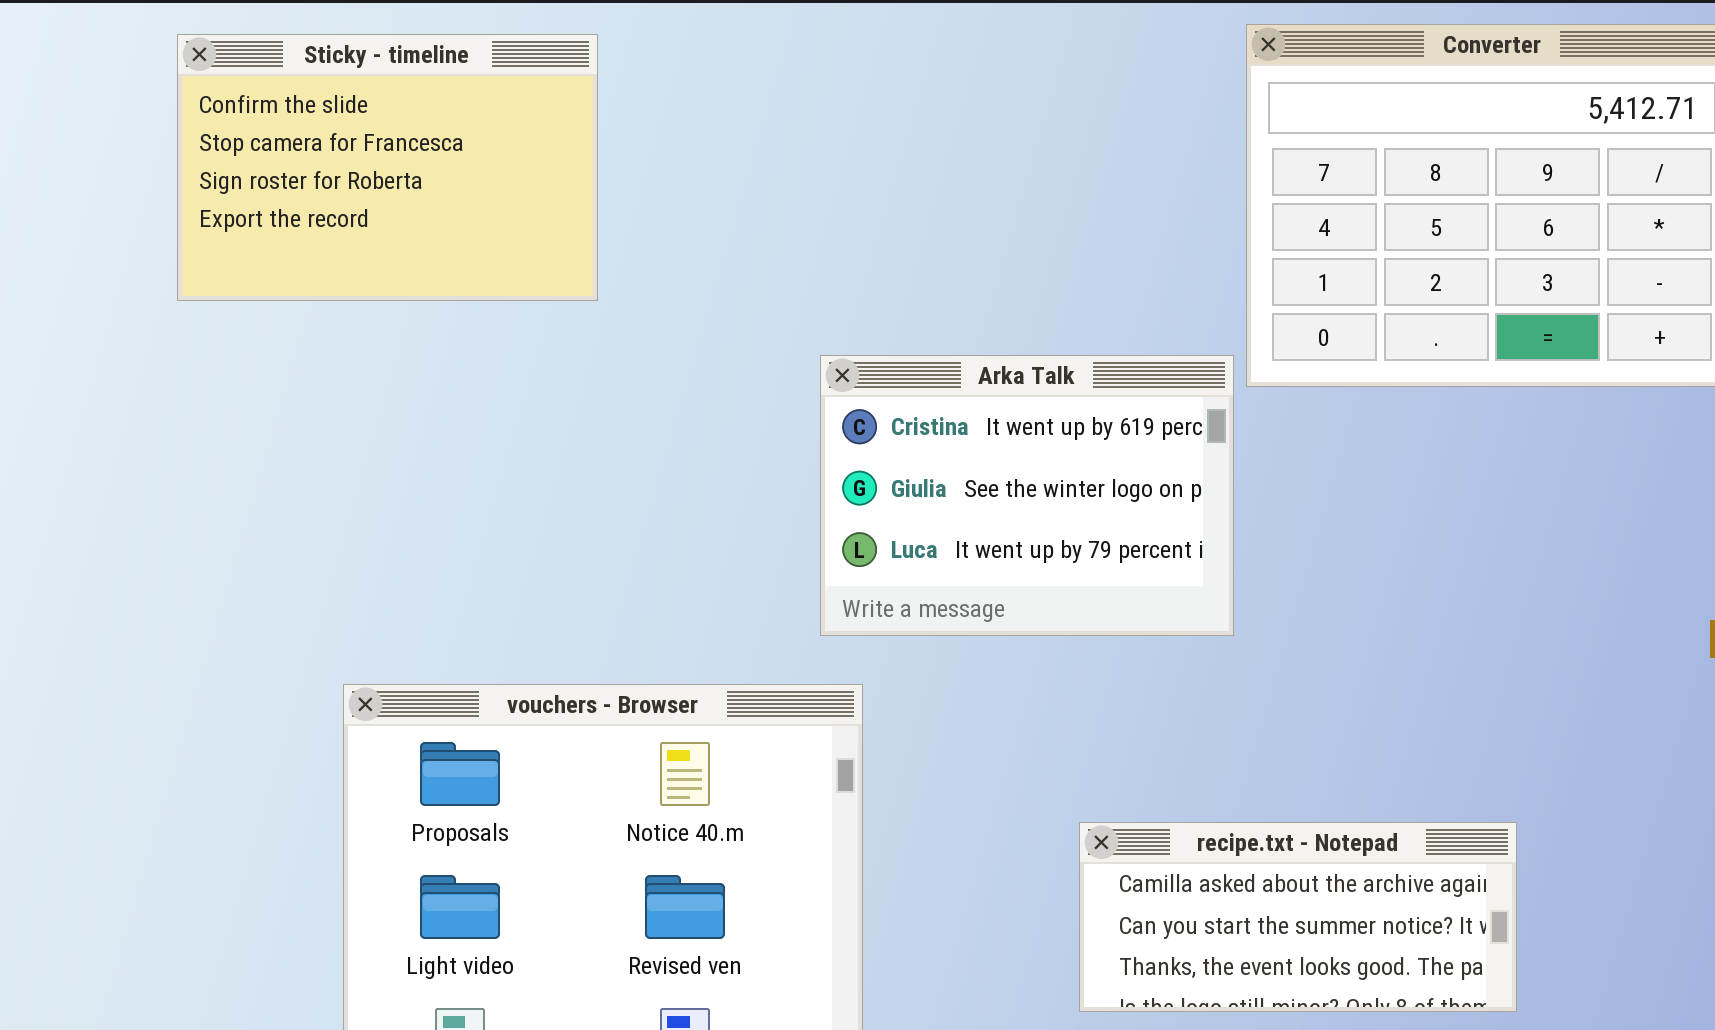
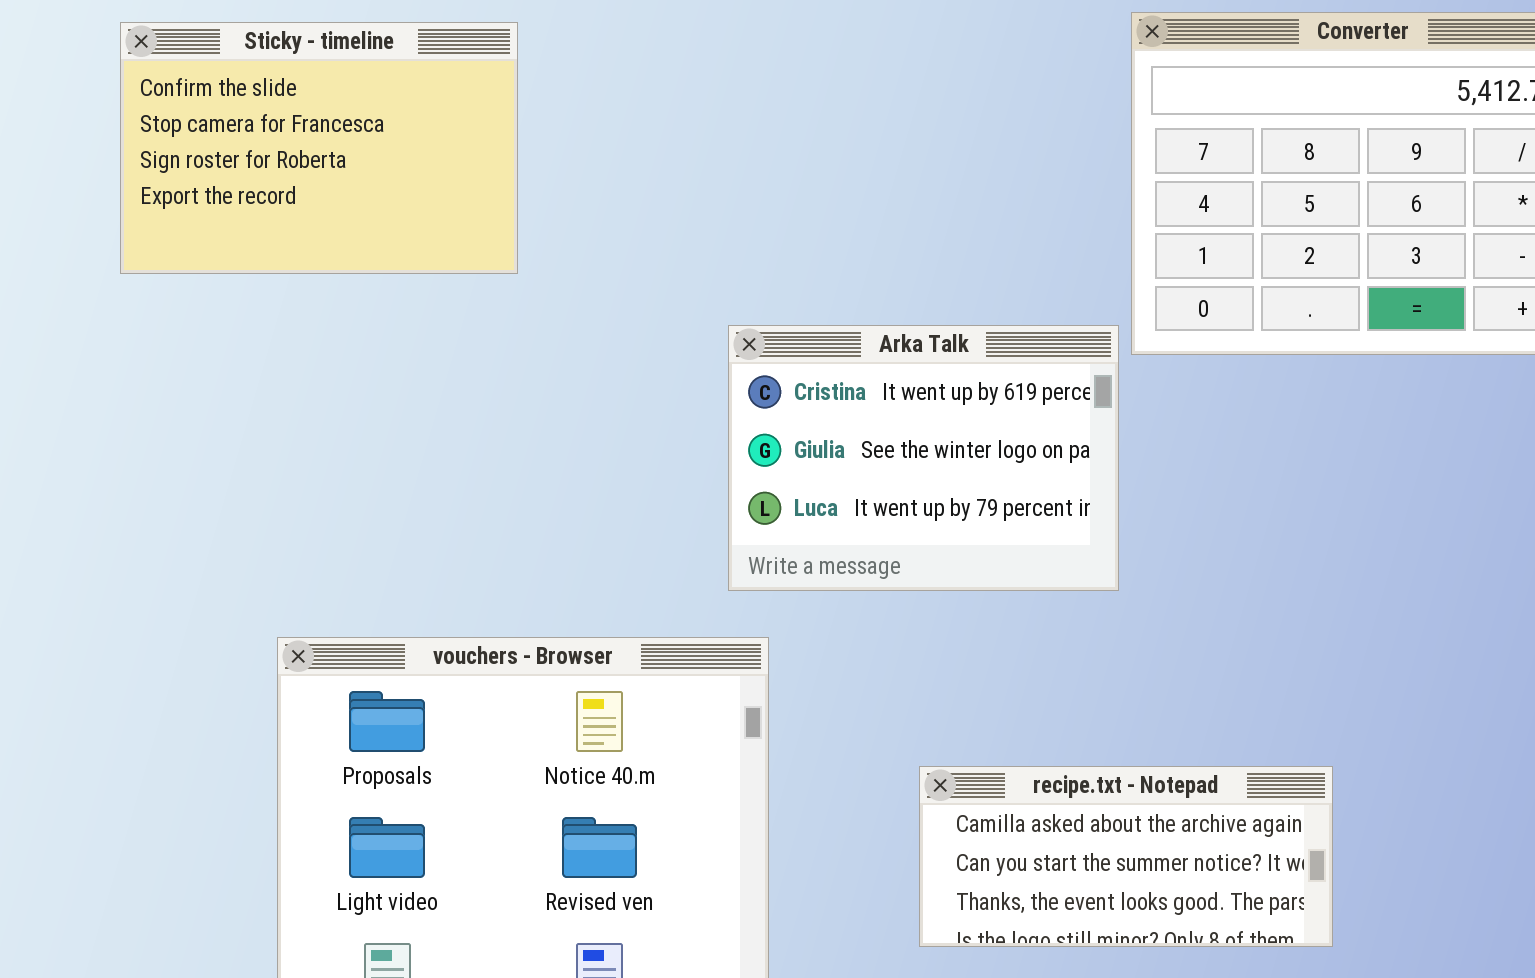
recipe.txt - Notepad: [1079,822,1517,1012] -> [919,766,1333,947], moved

